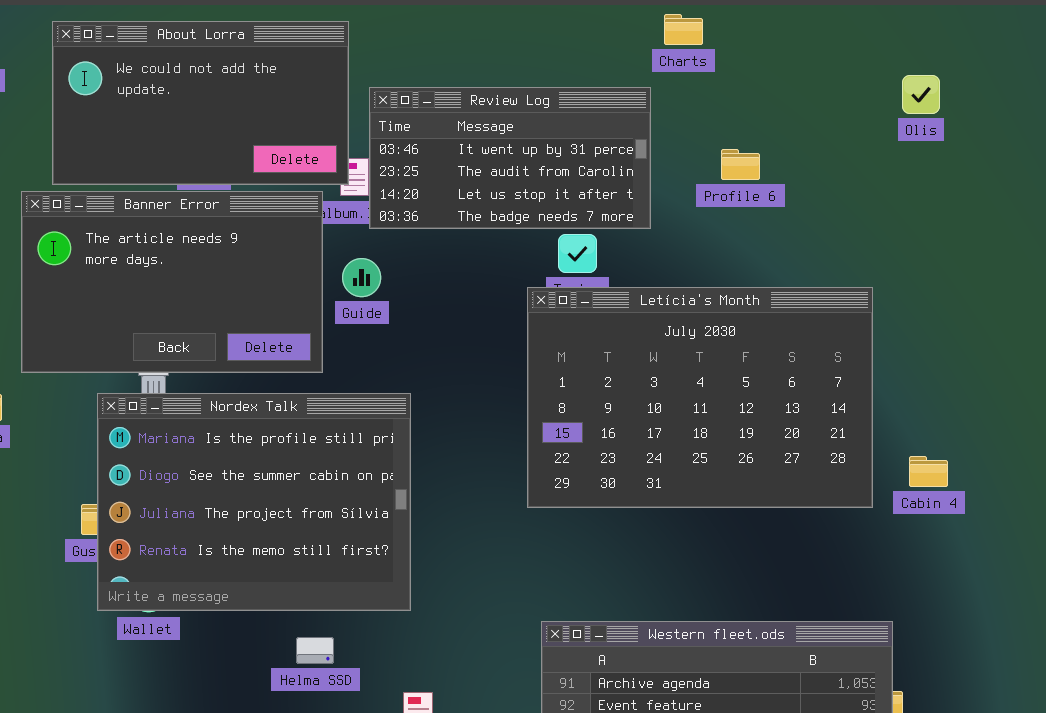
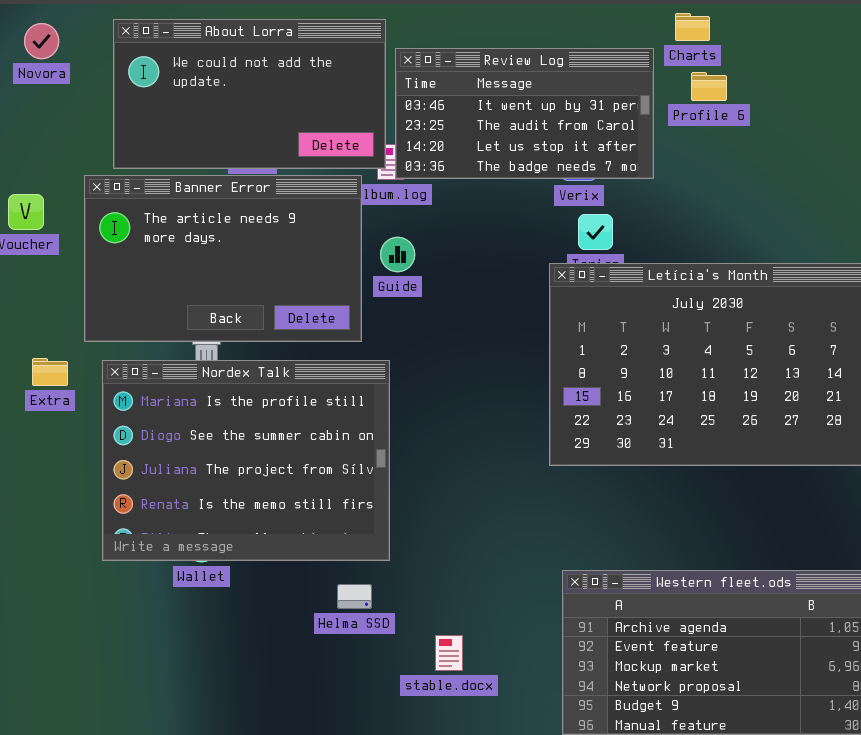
Review Log: [369,87,651,229] -> [395,48,654,179], moved
Profile 6: [721,149,760,180] -> [691,72,727,101], moved
Nordex Talk: [97,393,411,611] -> [102,360,390,561], moved

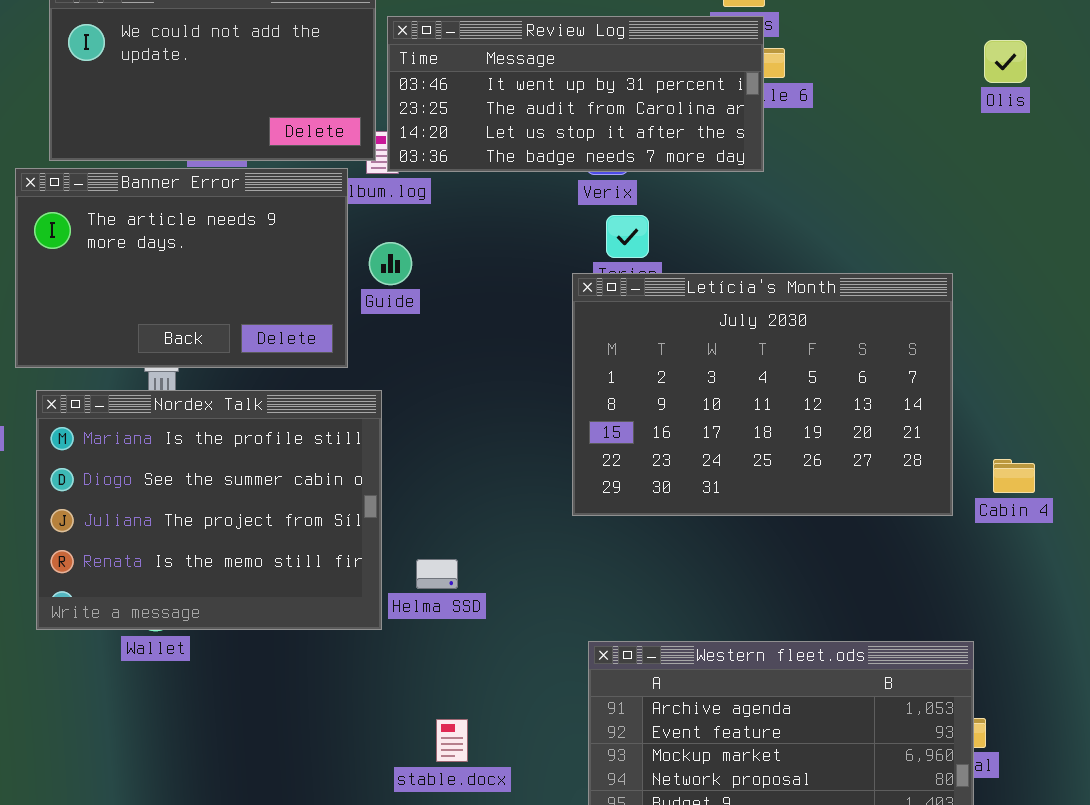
Review Log: [395,48,654,179] -> [387,16,764,172], resized
Helma SSD: [337,584,372,609] -> [416,559,458,589], moved

